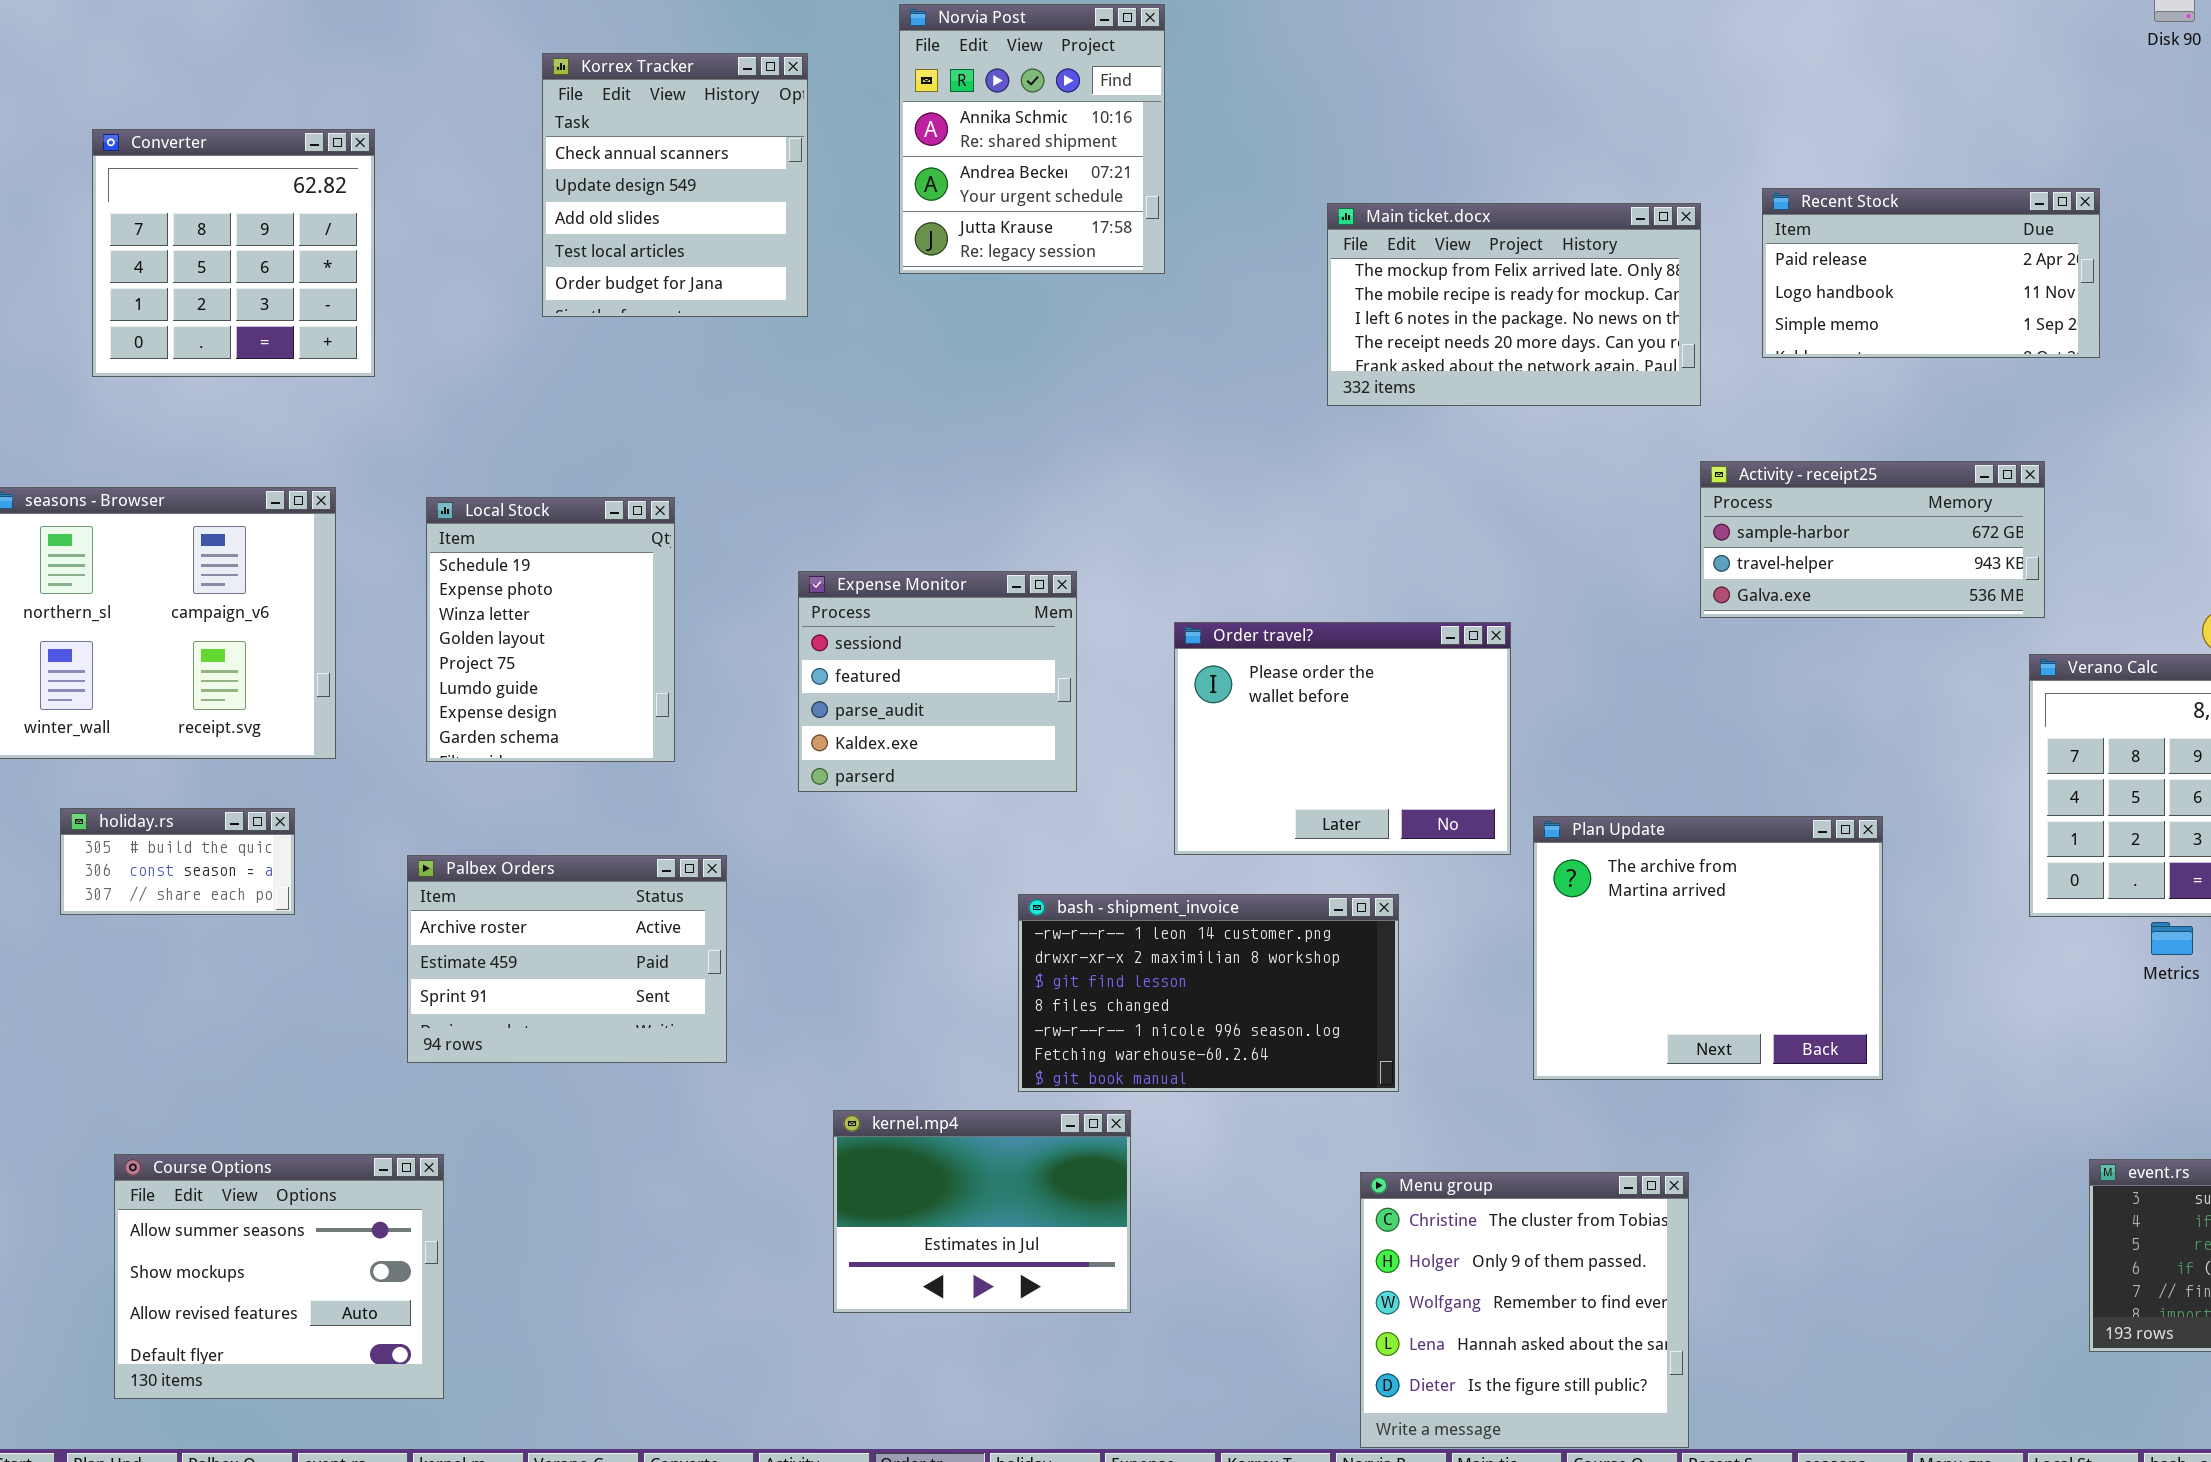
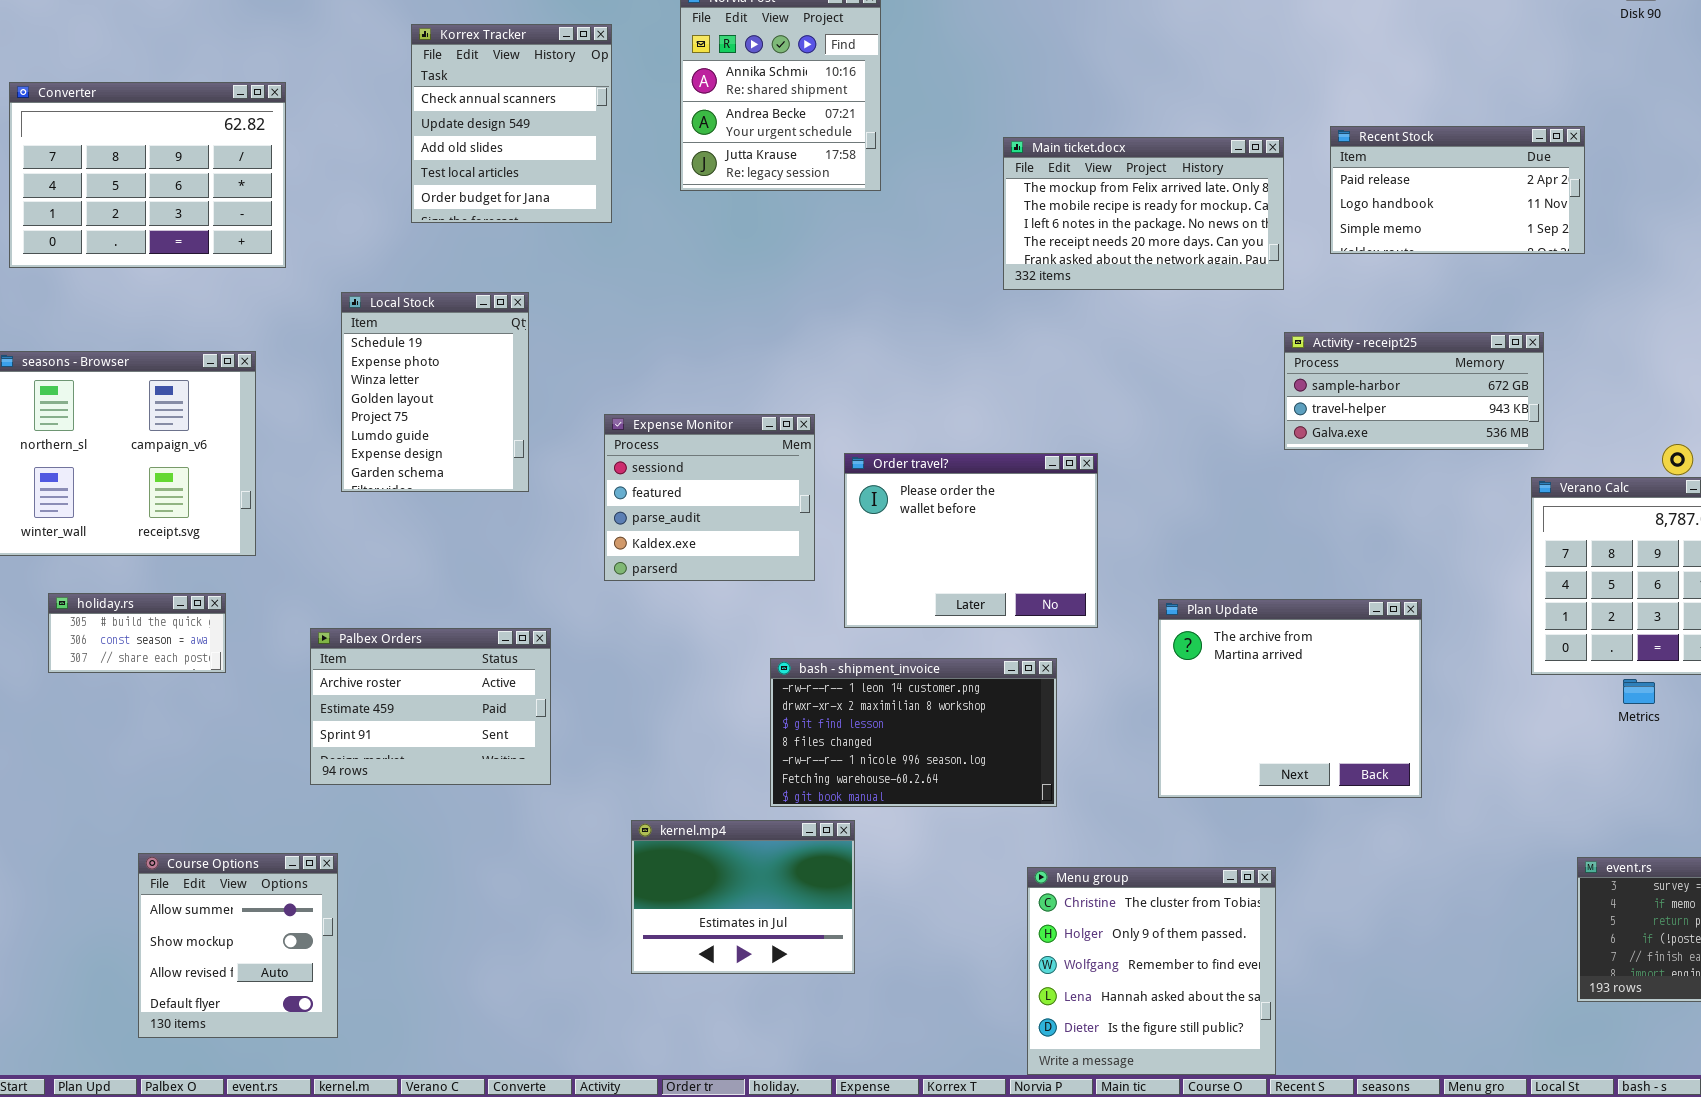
Converter: [92,129,375,377] -> [9,82,286,268], resized
Local Stock: [426,497,675,762] -> [341,292,529,492], moved
Order travel?: [1174,622,1511,855] -> [844,453,1098,628], moved
Course Options: [114,1154,444,1399] -> [138,853,338,1038], resized

